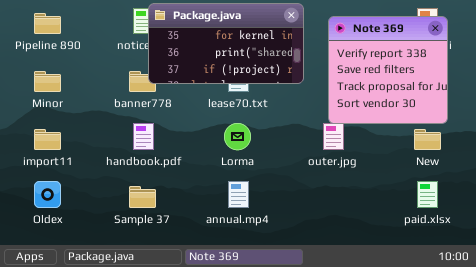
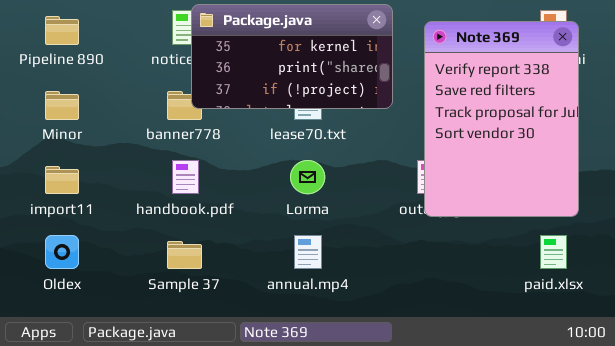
Note 369: [328,16,448,124] -> [424,21,579,217], resized

